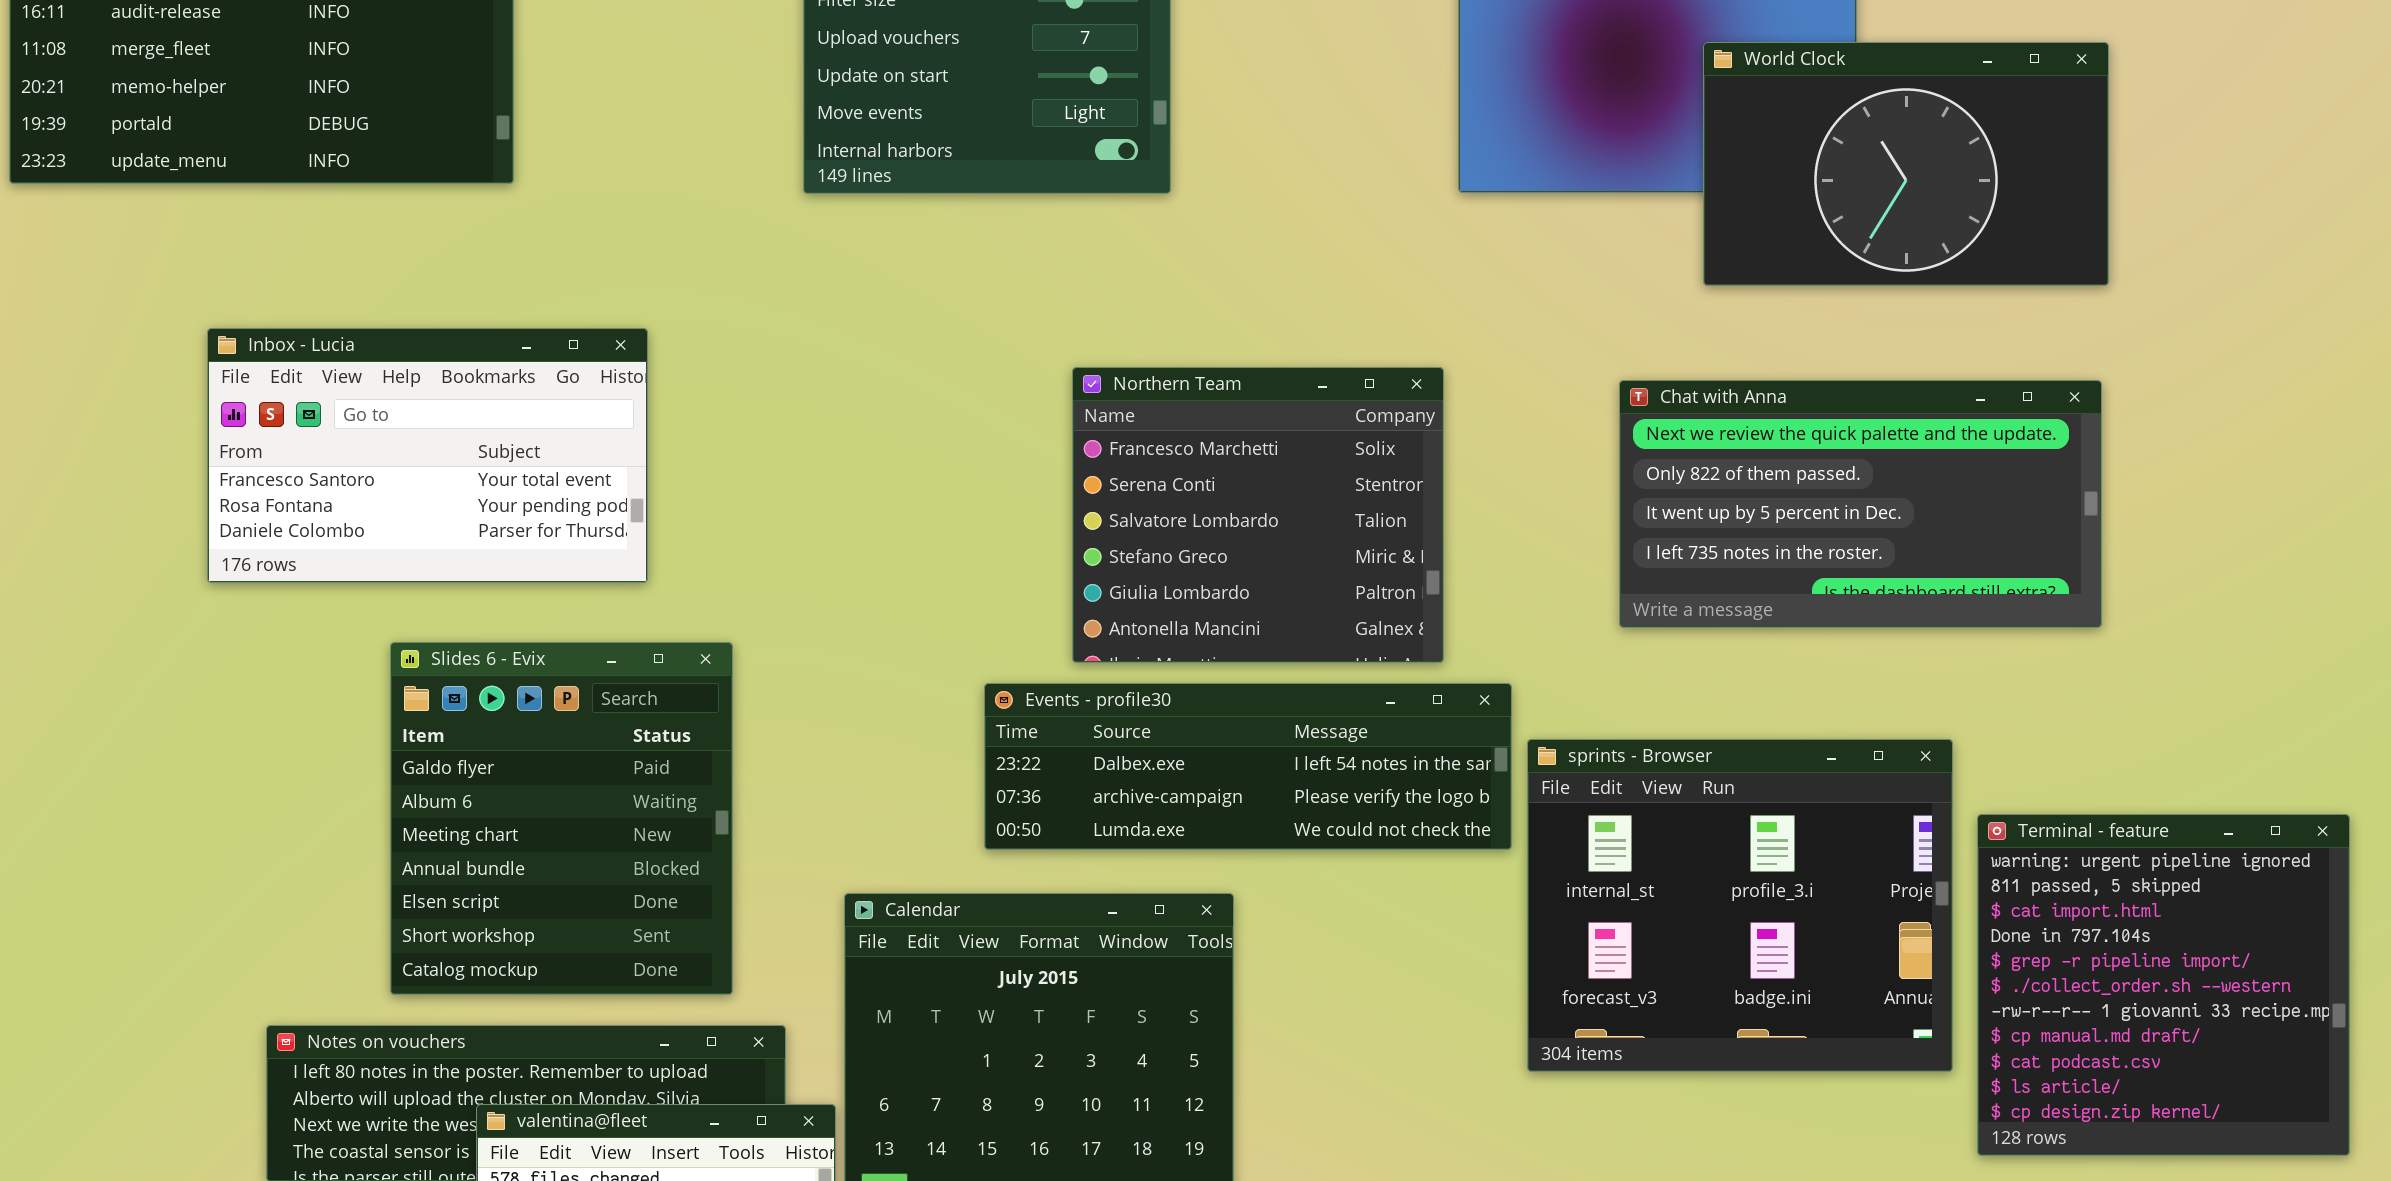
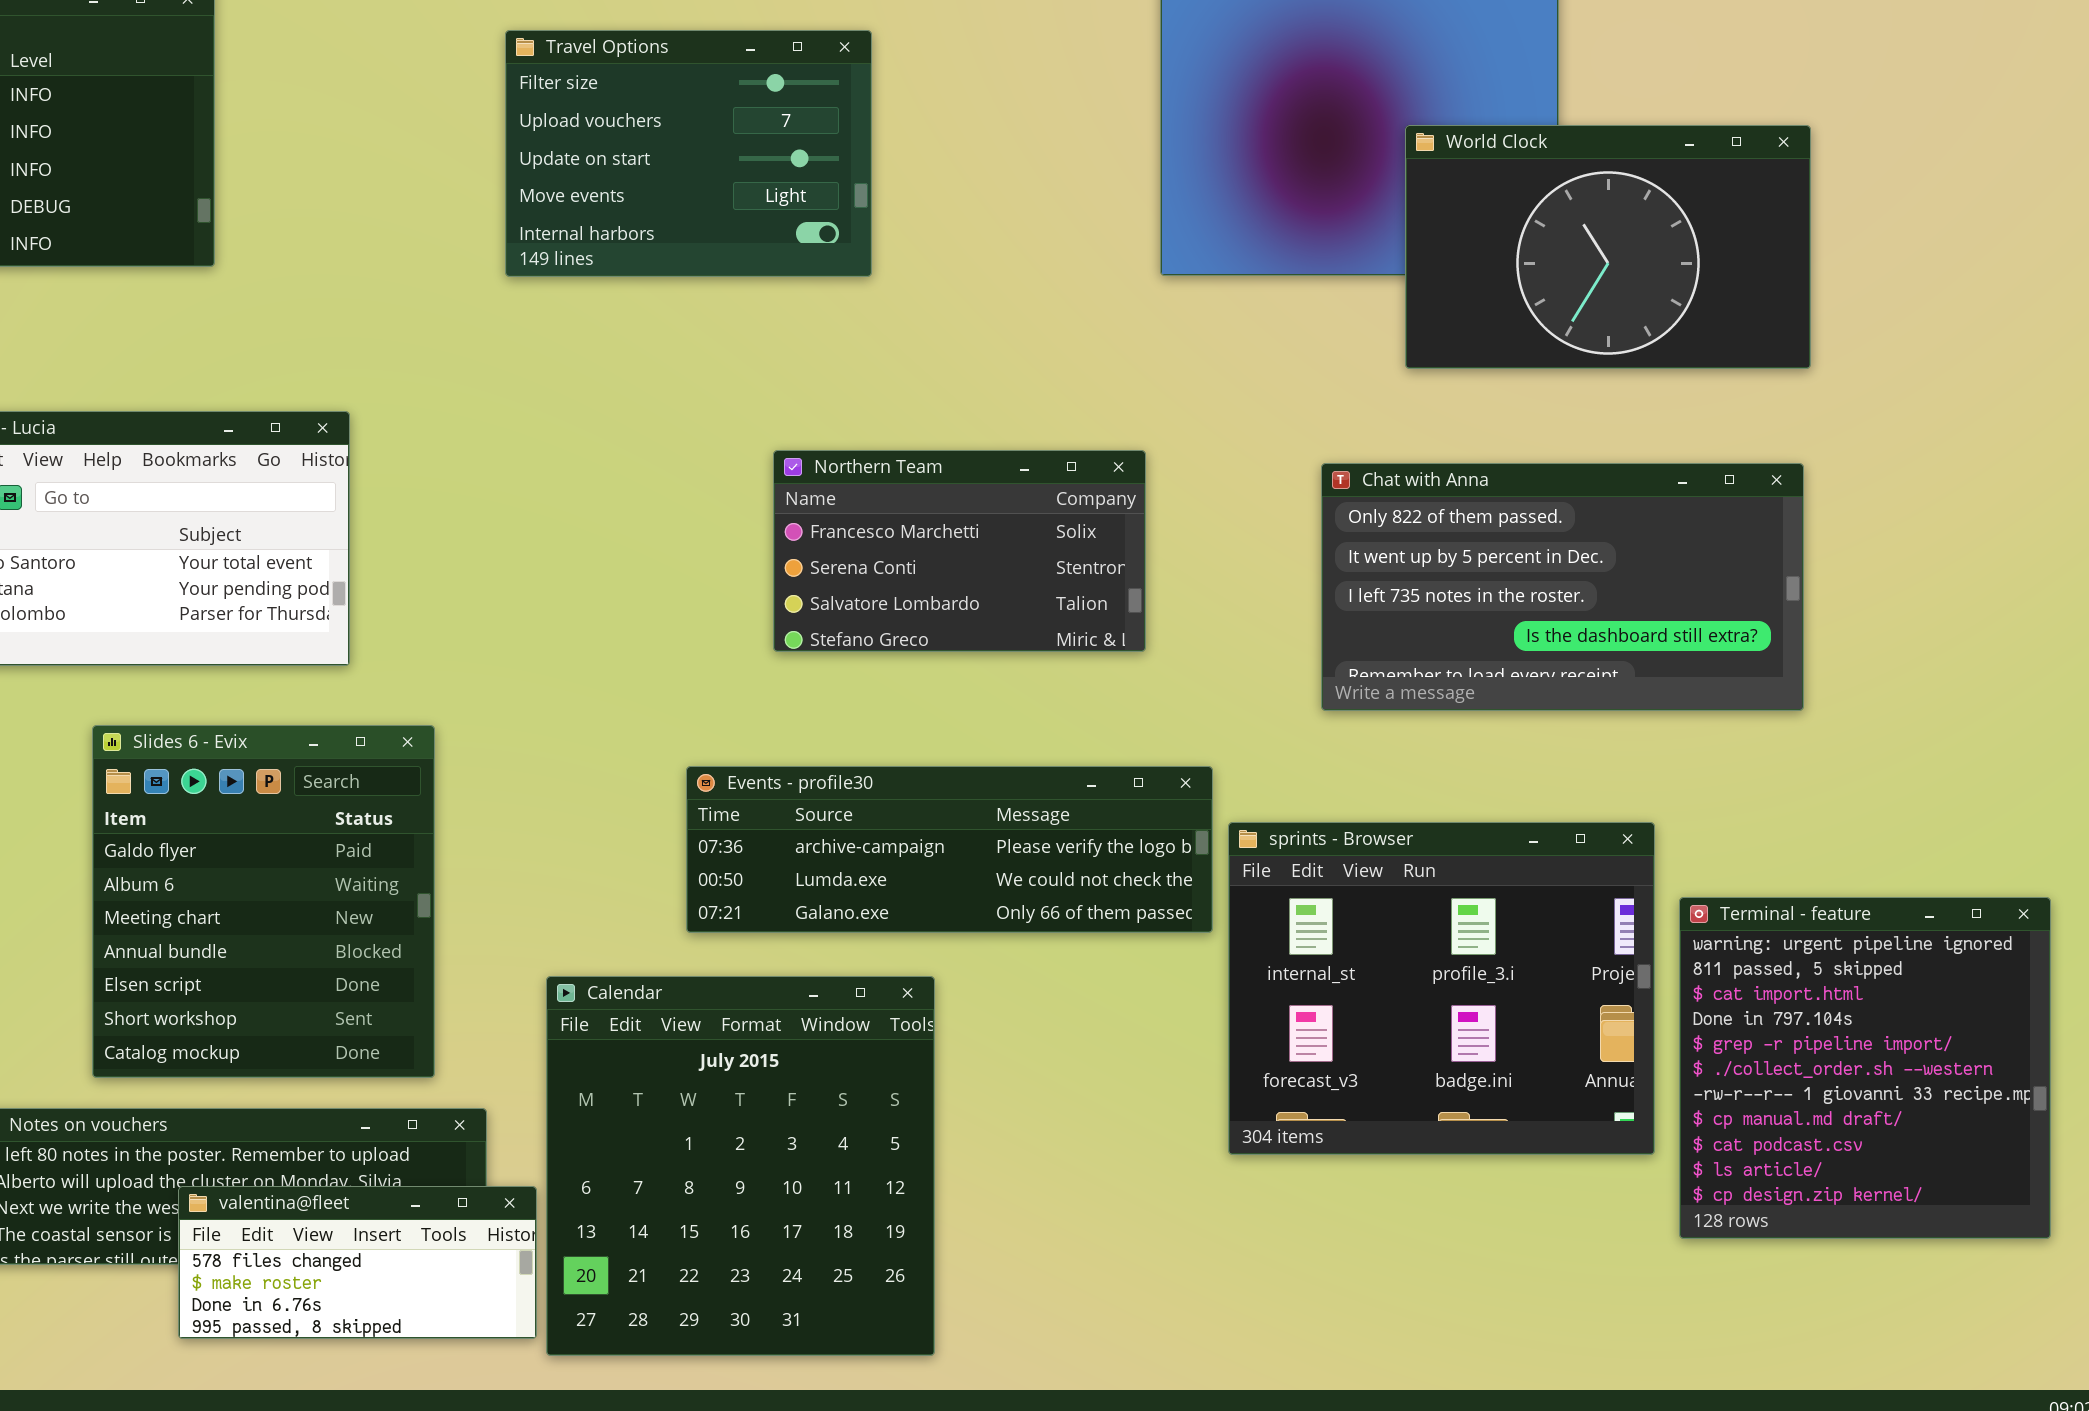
Northern Team: [1072,367,1444,663] -> [773,450,1146,652], resized
Chat with Anna: [1619,380,2102,628] -> [1321,463,1804,711], scrolled down 1 row
Events - profile30: [984,683,1512,850] -> [686,766,1213,933], scrolled down 1 row

